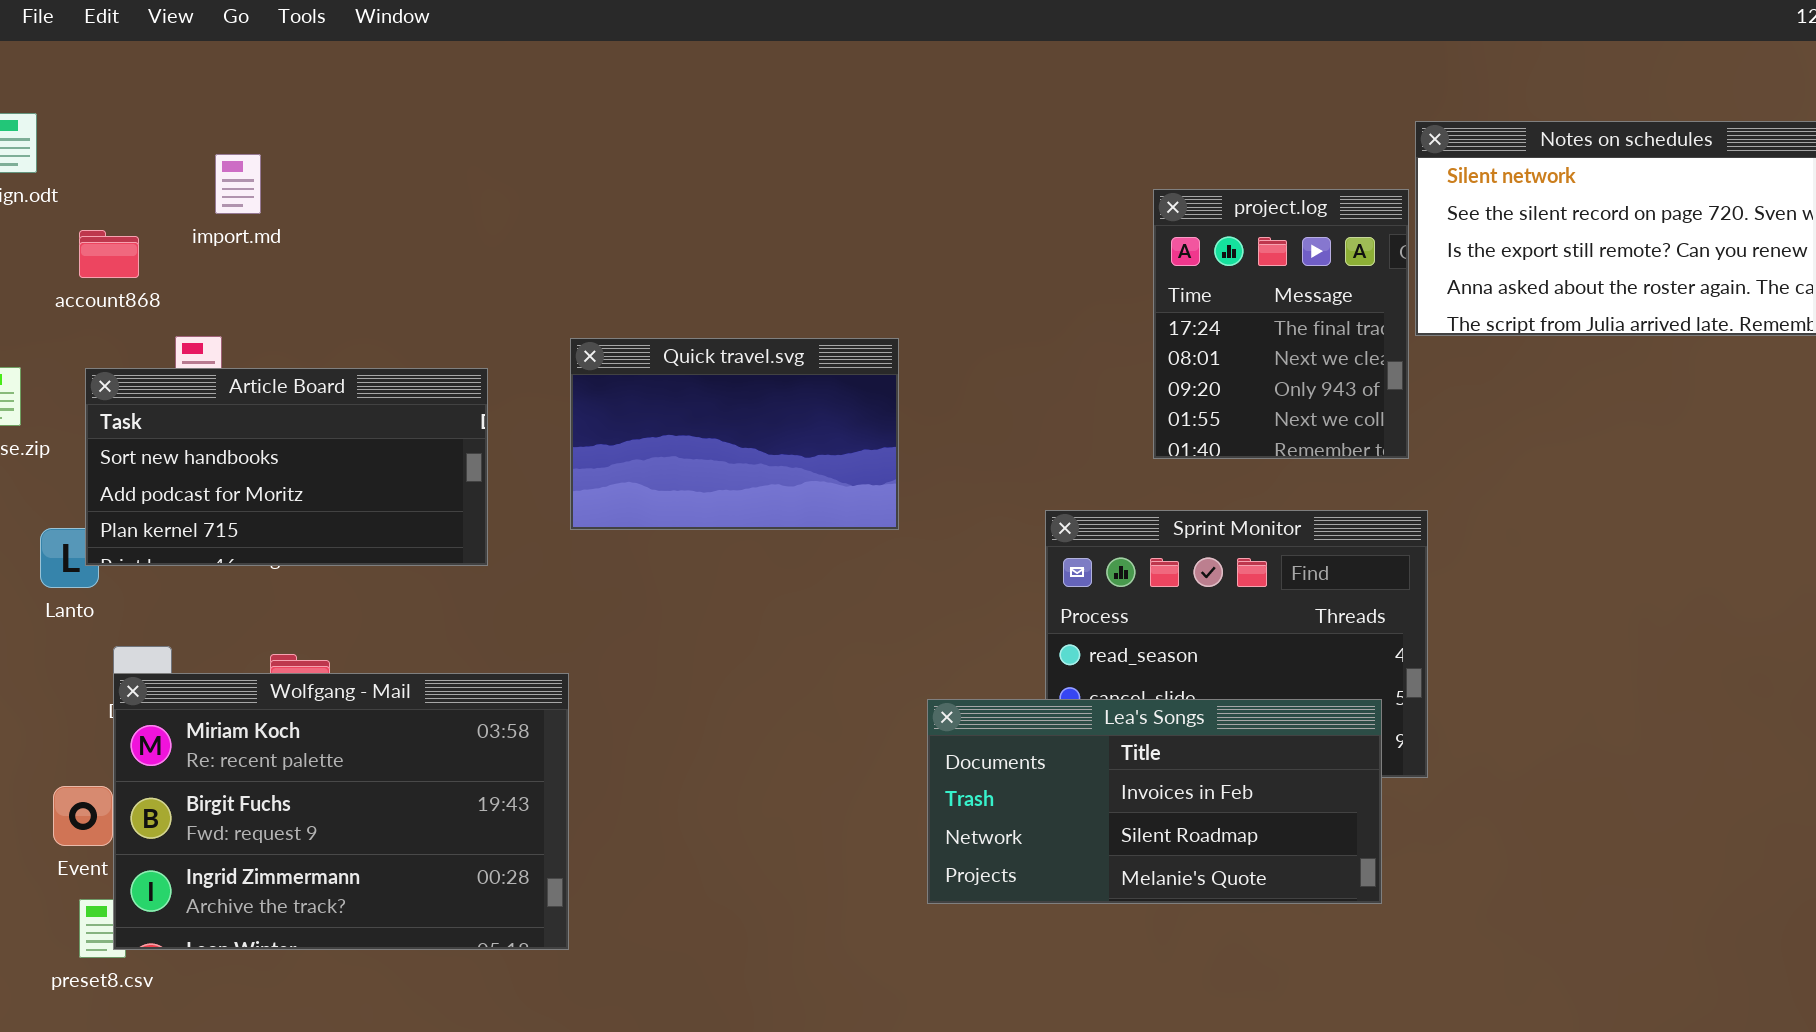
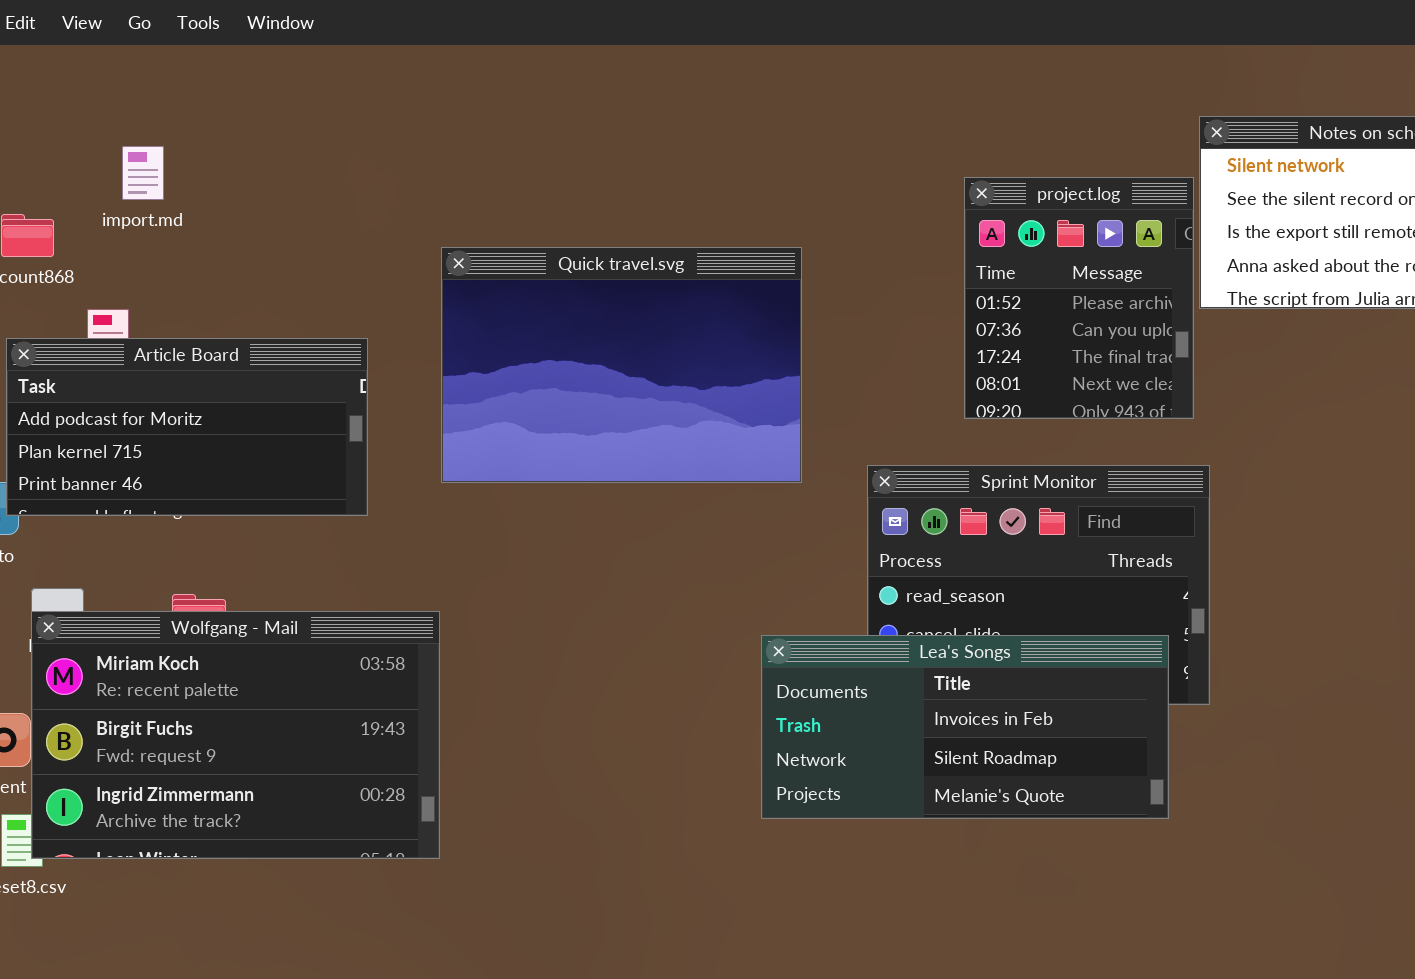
project.log: [1153,189,1409,459] -> [964,177,1194,419], scrolled up 2 rows
Quick travel.svg: [570,338,899,530] -> [441,247,802,483], resized
Article Board: [85,368,488,566] -> [6,338,368,516], scrolled down 1 row

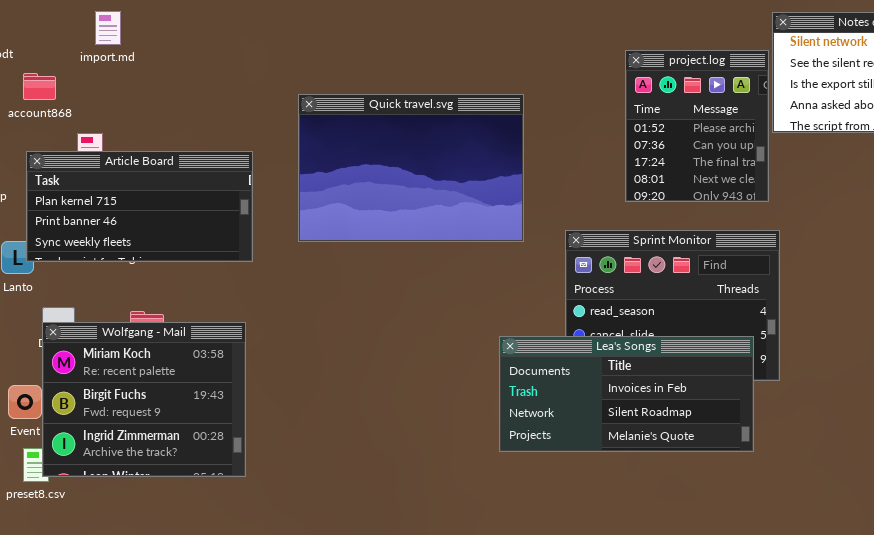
import.md: [122,146,164,200] -> [95,11,121,45], moved
Article Board: [6,338,368,516] -> [26,151,253,262], scrolled down 1 row
Wolfgang - Mail: [31,611,440,859] -> [42,322,246,477], resized

